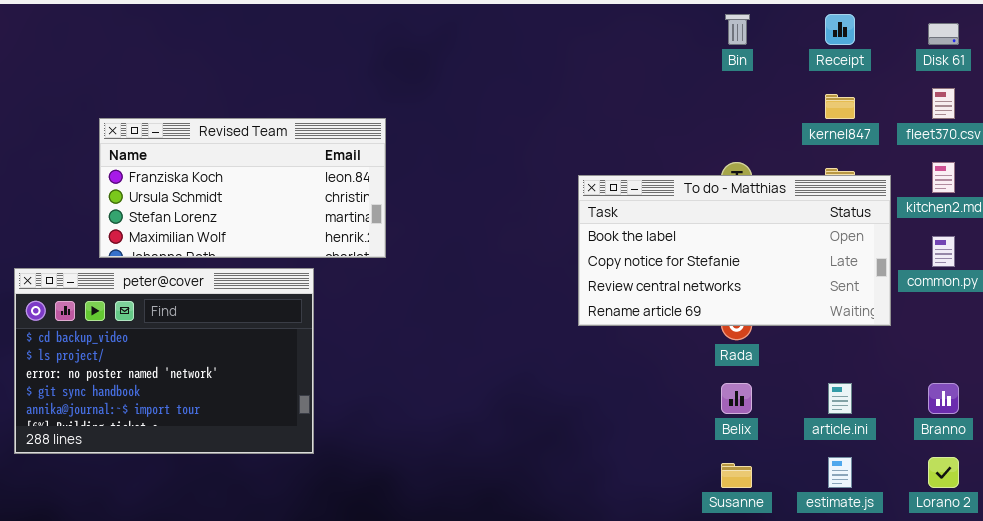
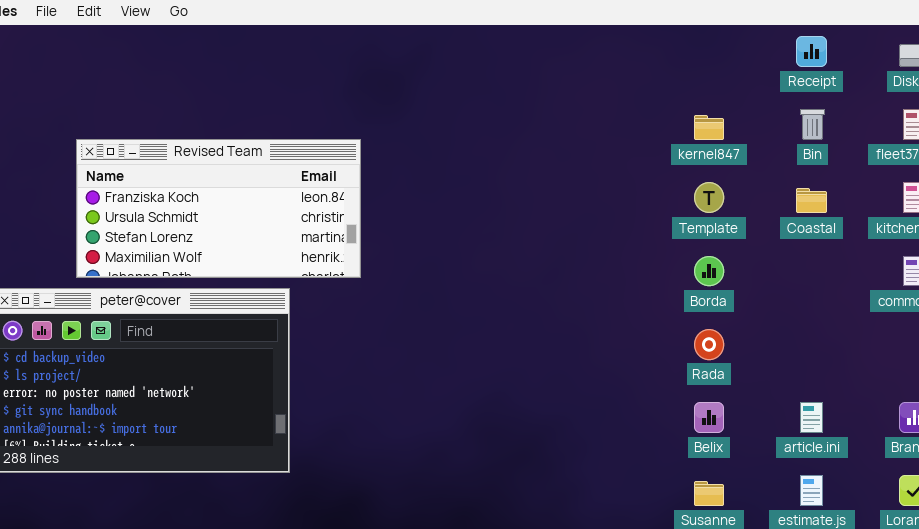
Bin: [725,14,750,45] -> [800,109,825,140], moved
kernel847: [825,94,855,119] -> [694,115,724,140], moved
To do - Matthias: [578,175,891,326] -> none, closed

